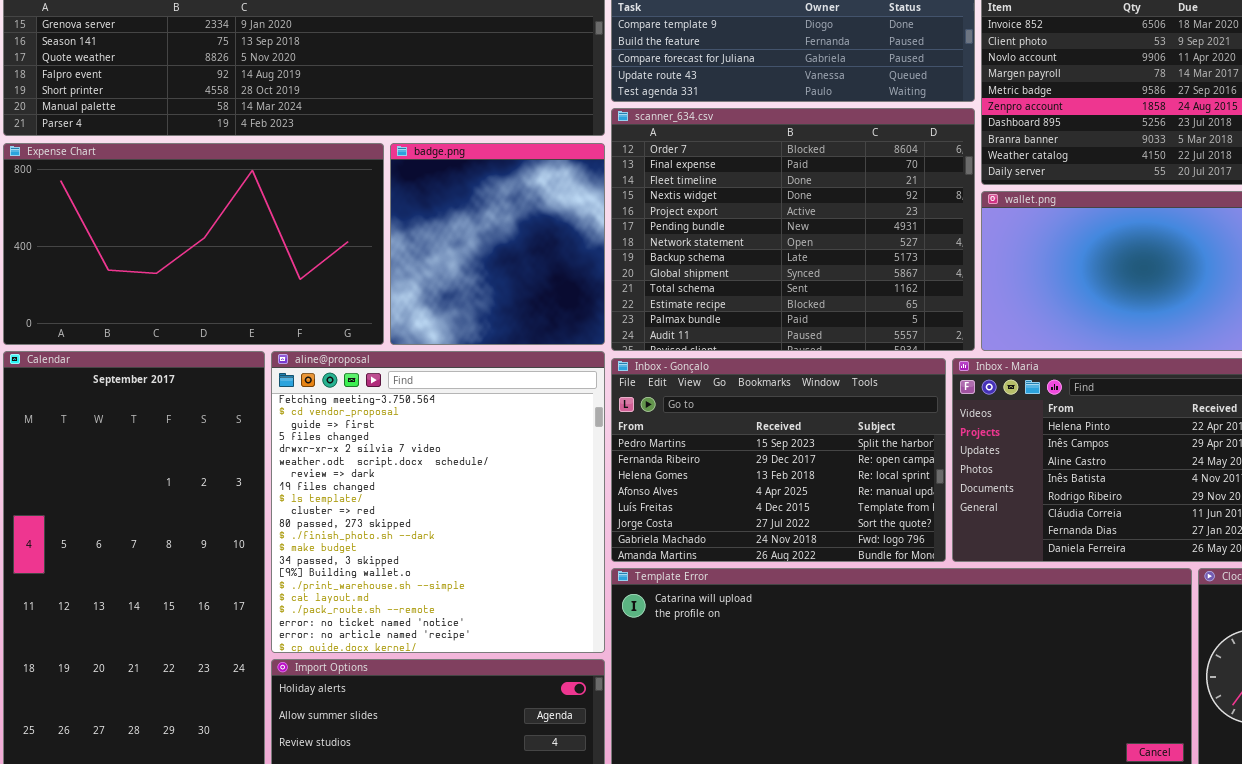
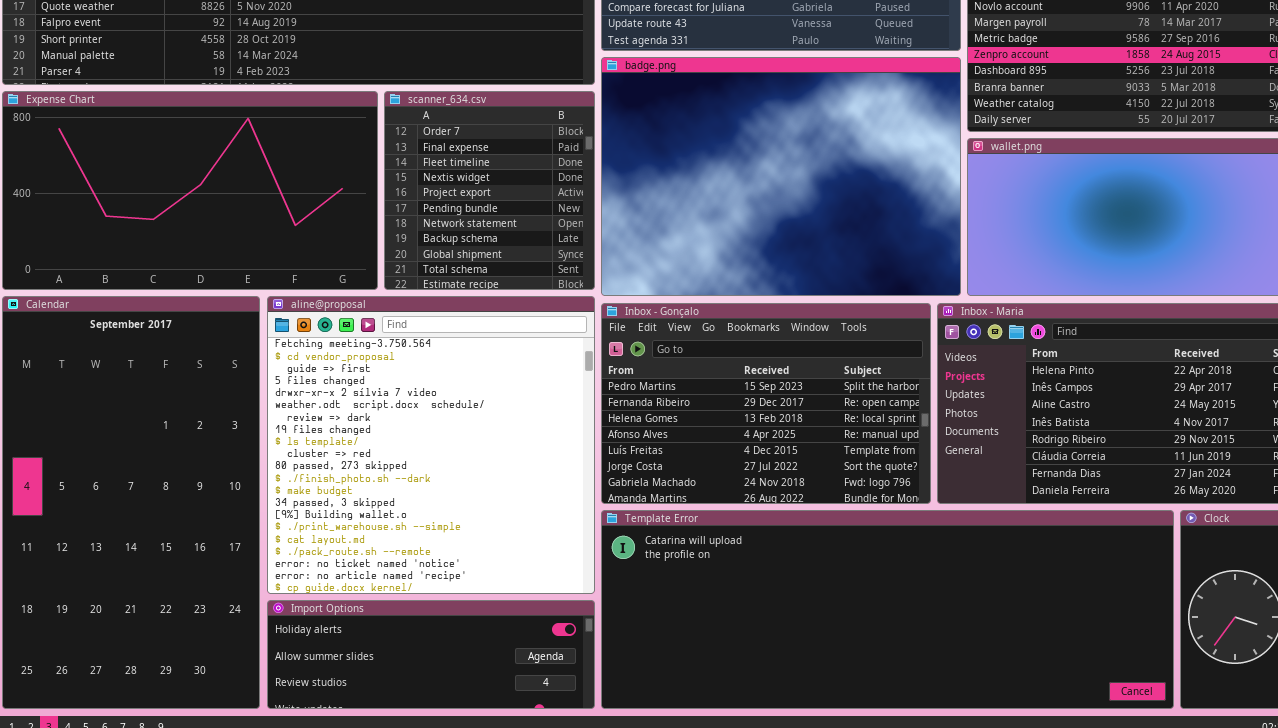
scanner_634.csv: [611,108,975,351] -> [384,91,595,290], moved, resized
badge.png: [390,143,605,345] -> [601,57,961,296], moved, resized

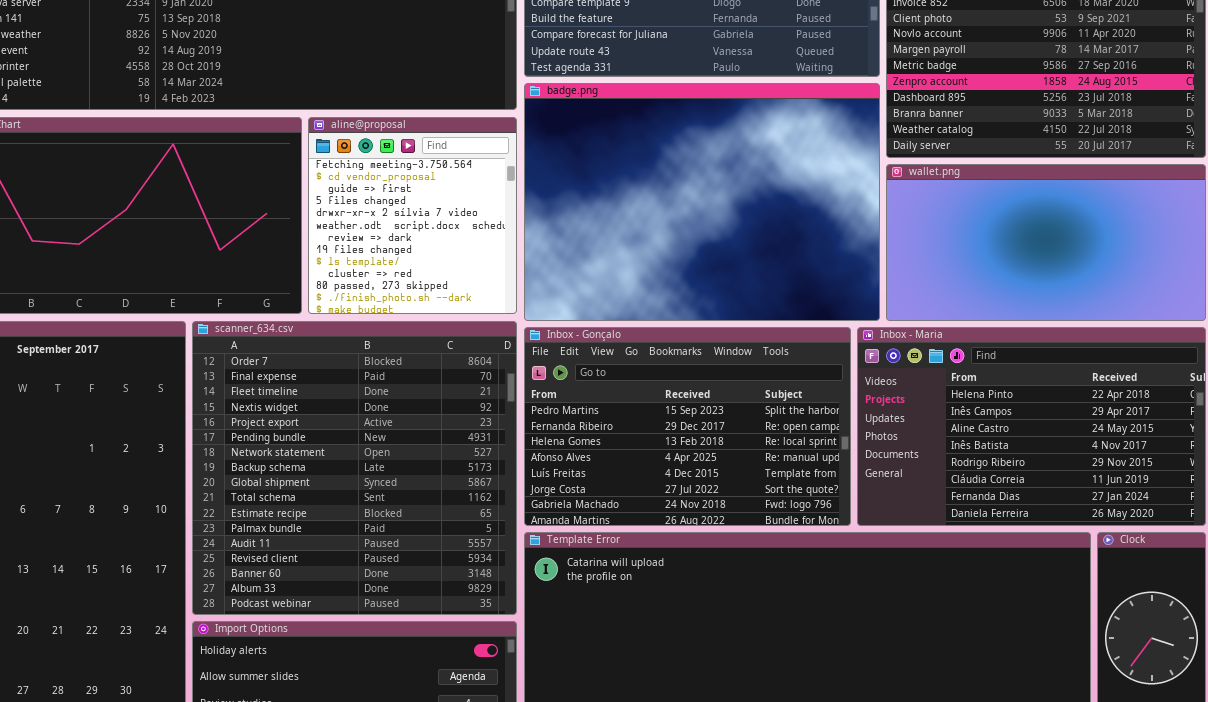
scanner_634.csv: [384,91,595,290] -> [192,321,517,615], moved, resized
aline@proposal: [267,296,595,594] -> [308,117,517,314], moved, resized

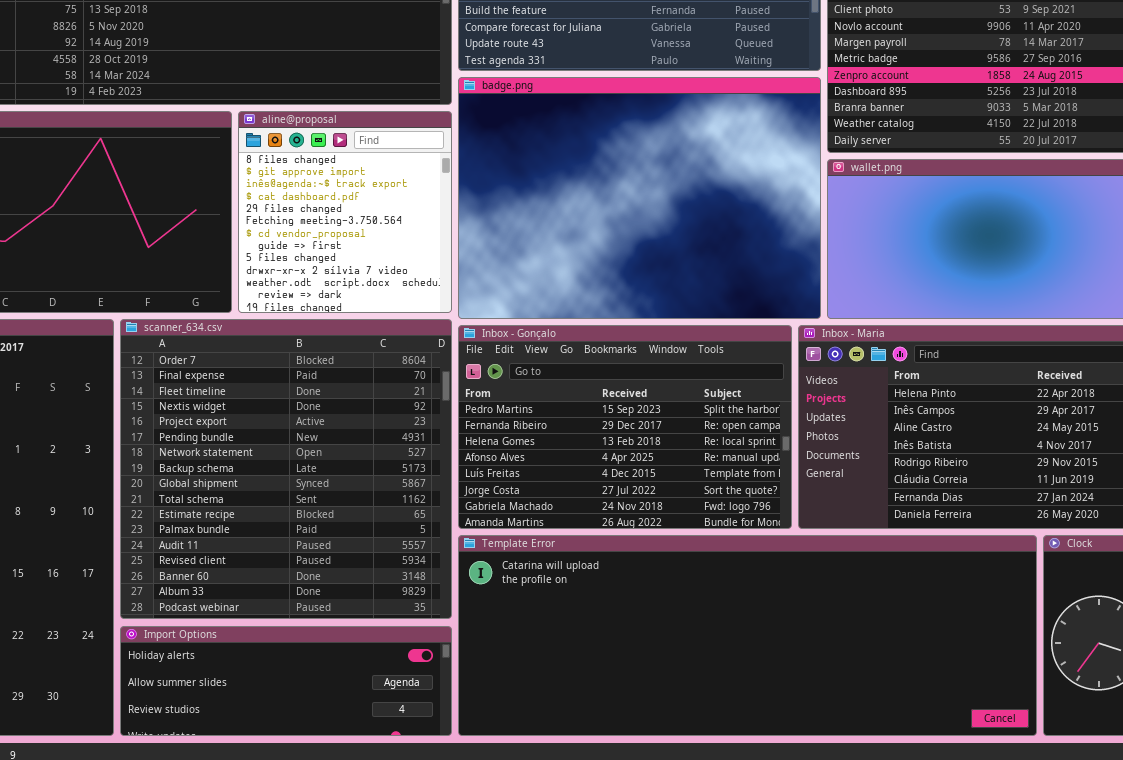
aline@proposal: [308,117,517,314] -> [238,111,452,313], scrolled up 5 rows

